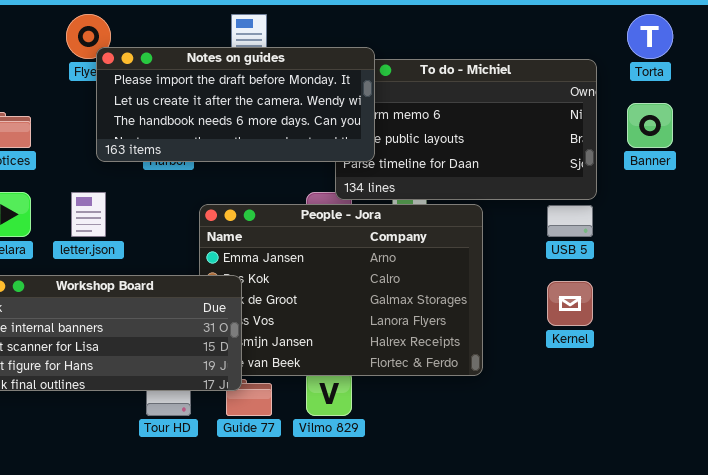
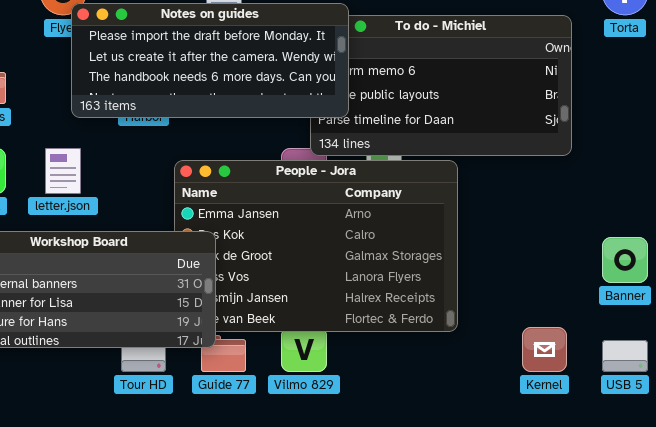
Banner: [627,103,673,148] -> [602,237,648,283], moved
USB 5: [547,205,593,237] -> [602,340,648,372], moved
Kernel: [547,281,593,326] -> [522,327,567,372], moved

